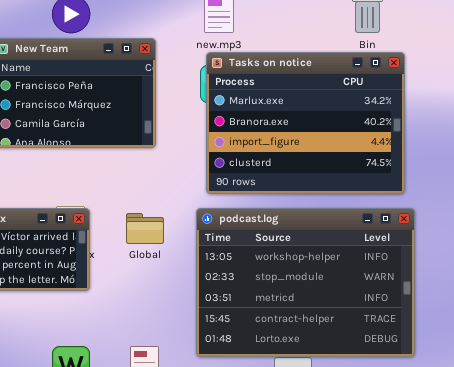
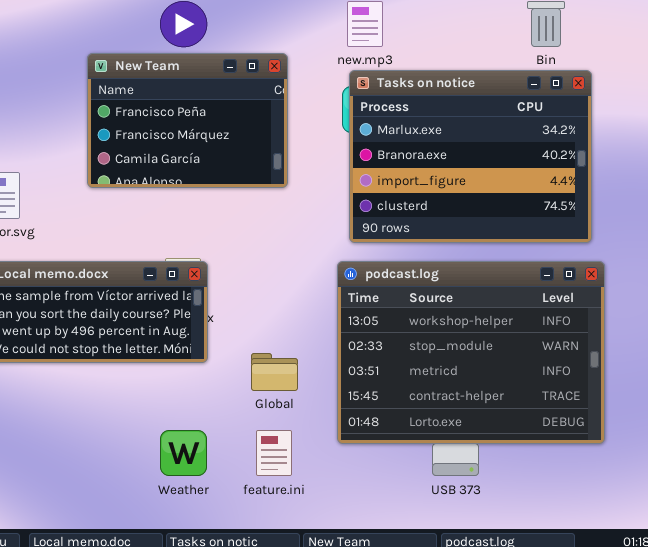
Global: [126,213,164,244] -> [251,353,298,391], moved

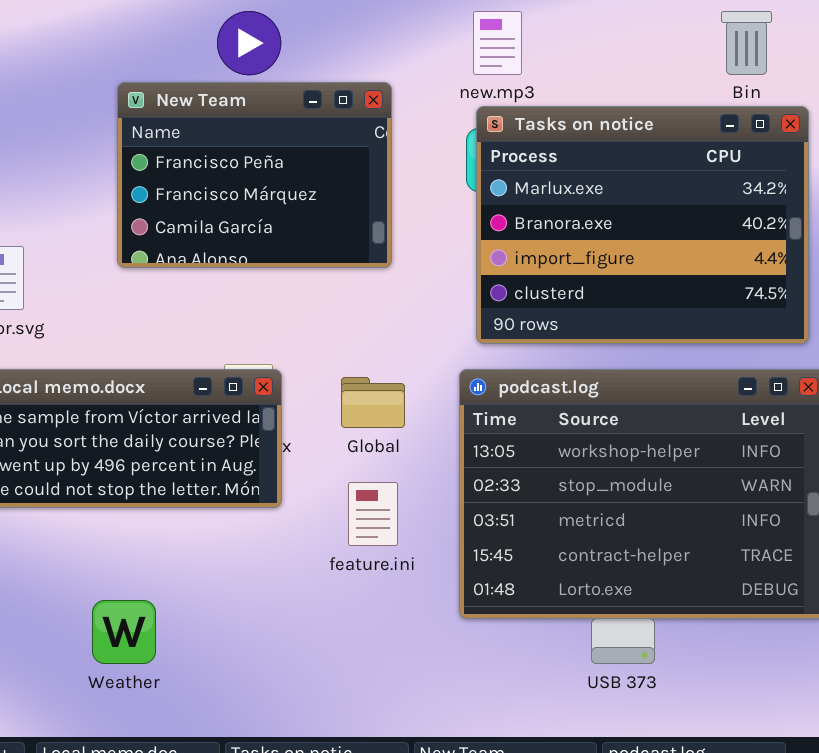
Global: [251,353,298,391] -> [341,377,405,428], moved
Weather: [160,430,207,476] -> [92,600,156,664], moved
feature.ini: [256,430,292,476] -> [348,482,398,546], moved

